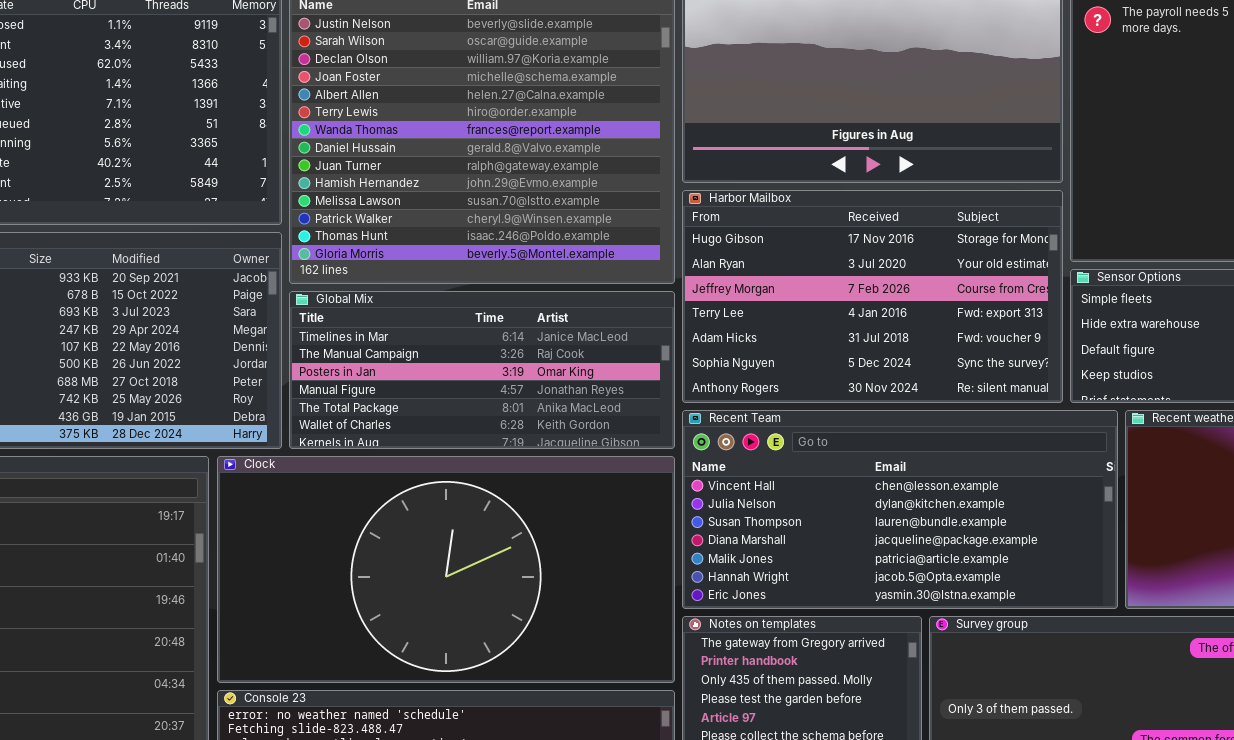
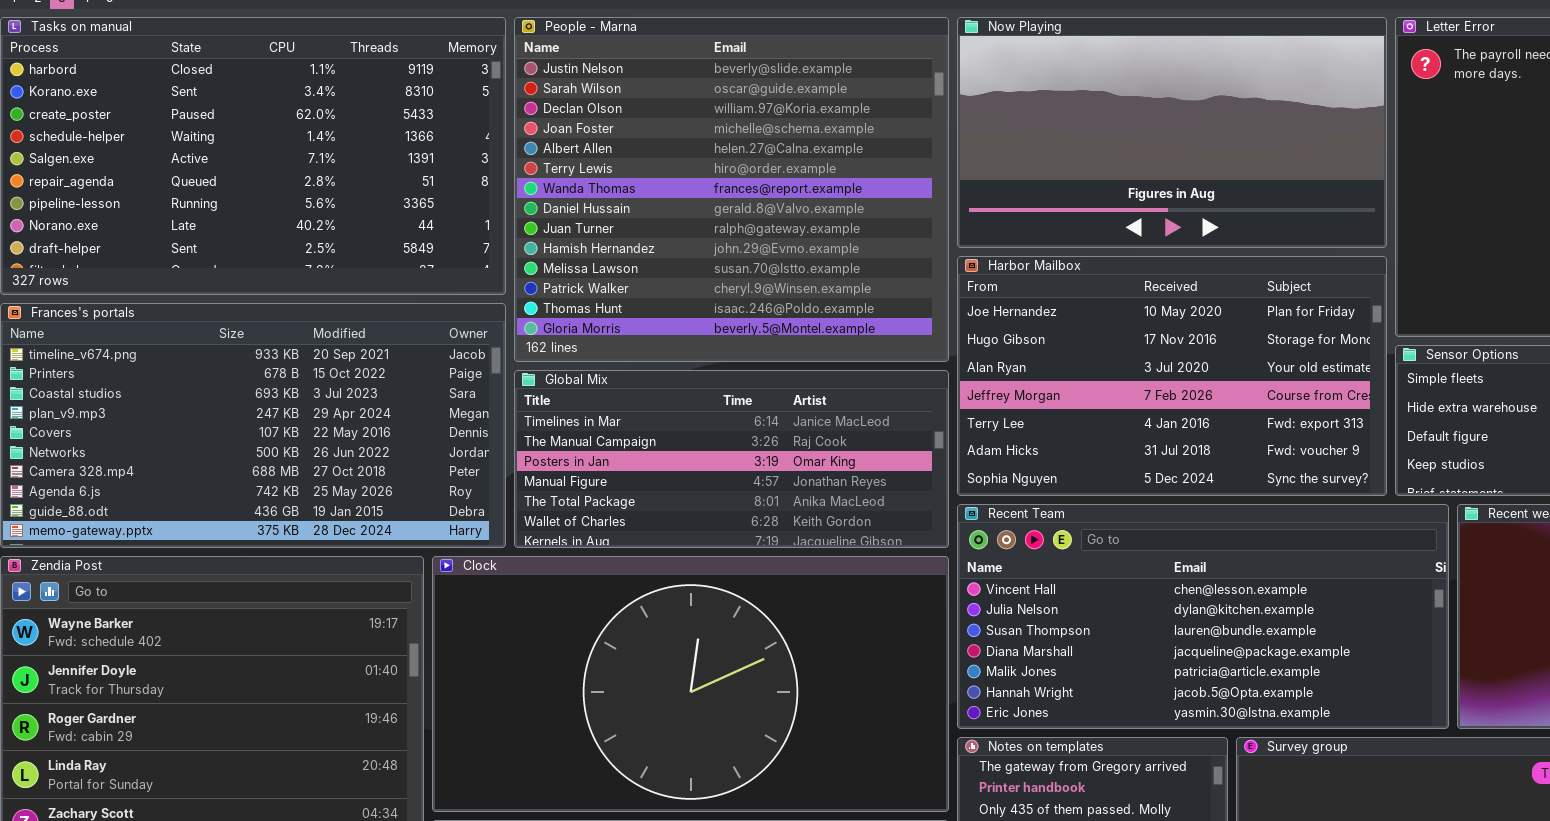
Harbor Mailbox: [682,190,1063,403] -> [957,256,1387,496], scrolled up 1 row

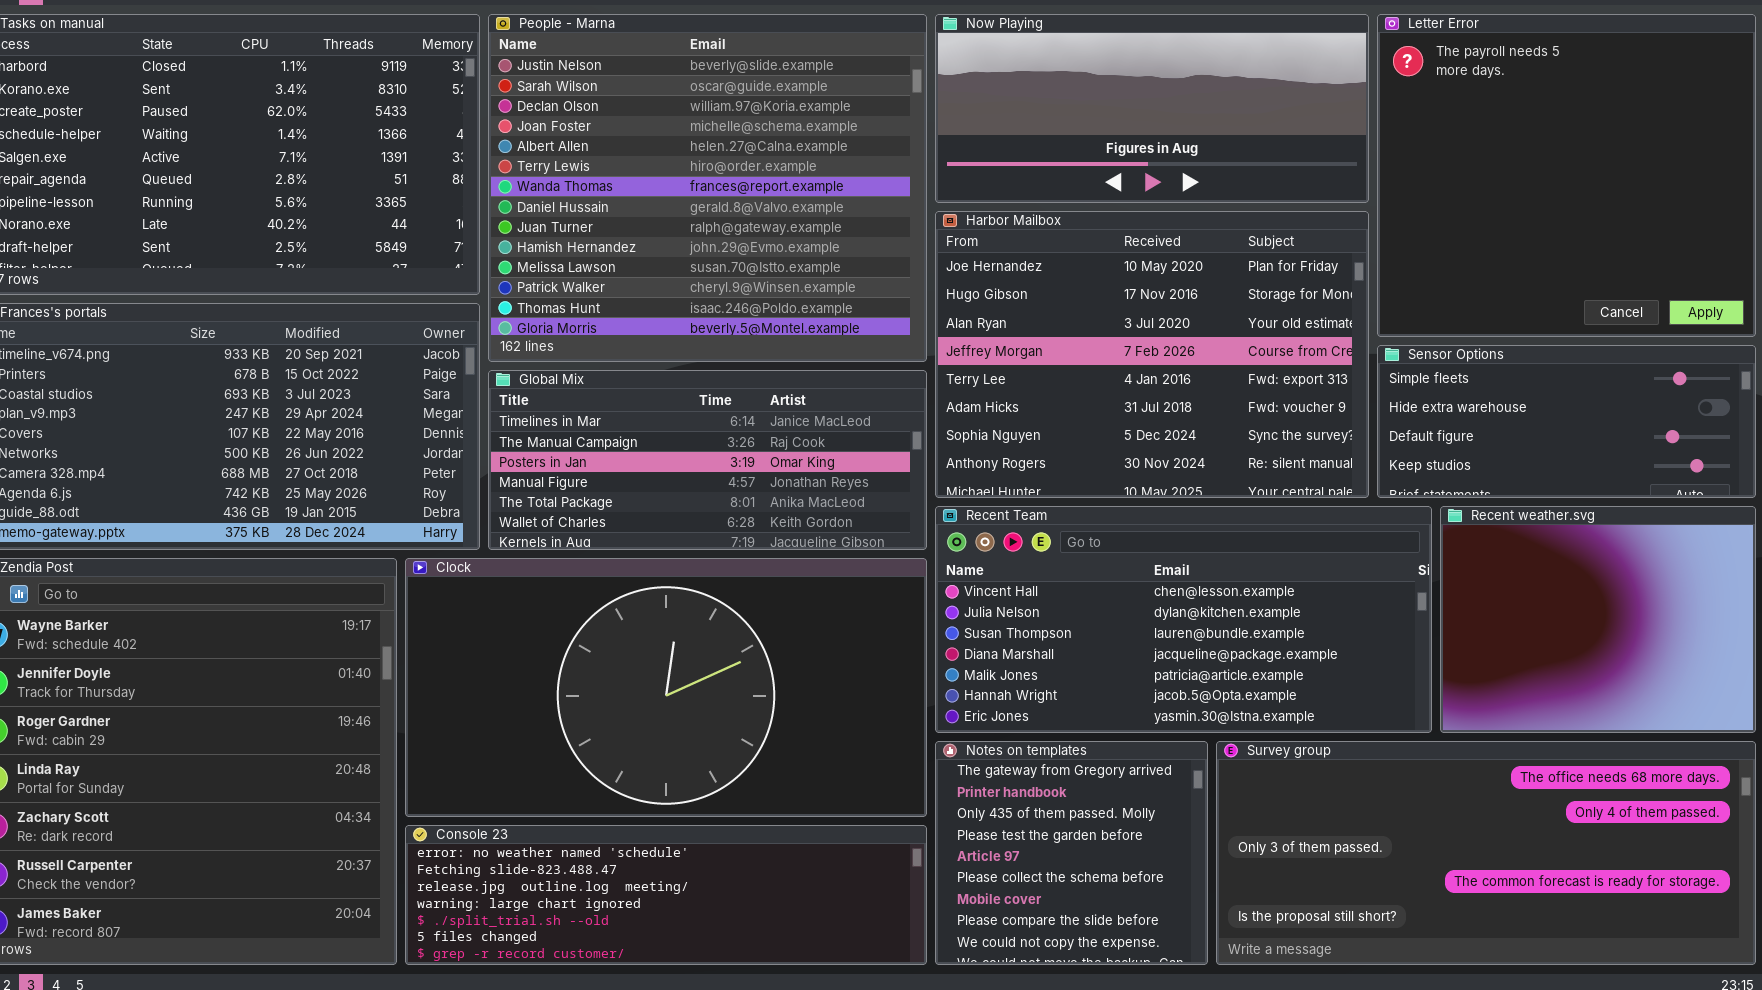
Now Playing: [957,17,1387,248] -> [935,14,1369,203], resized
Harbor Mailbox: [957,256,1387,496] -> [935,211,1369,498], resized

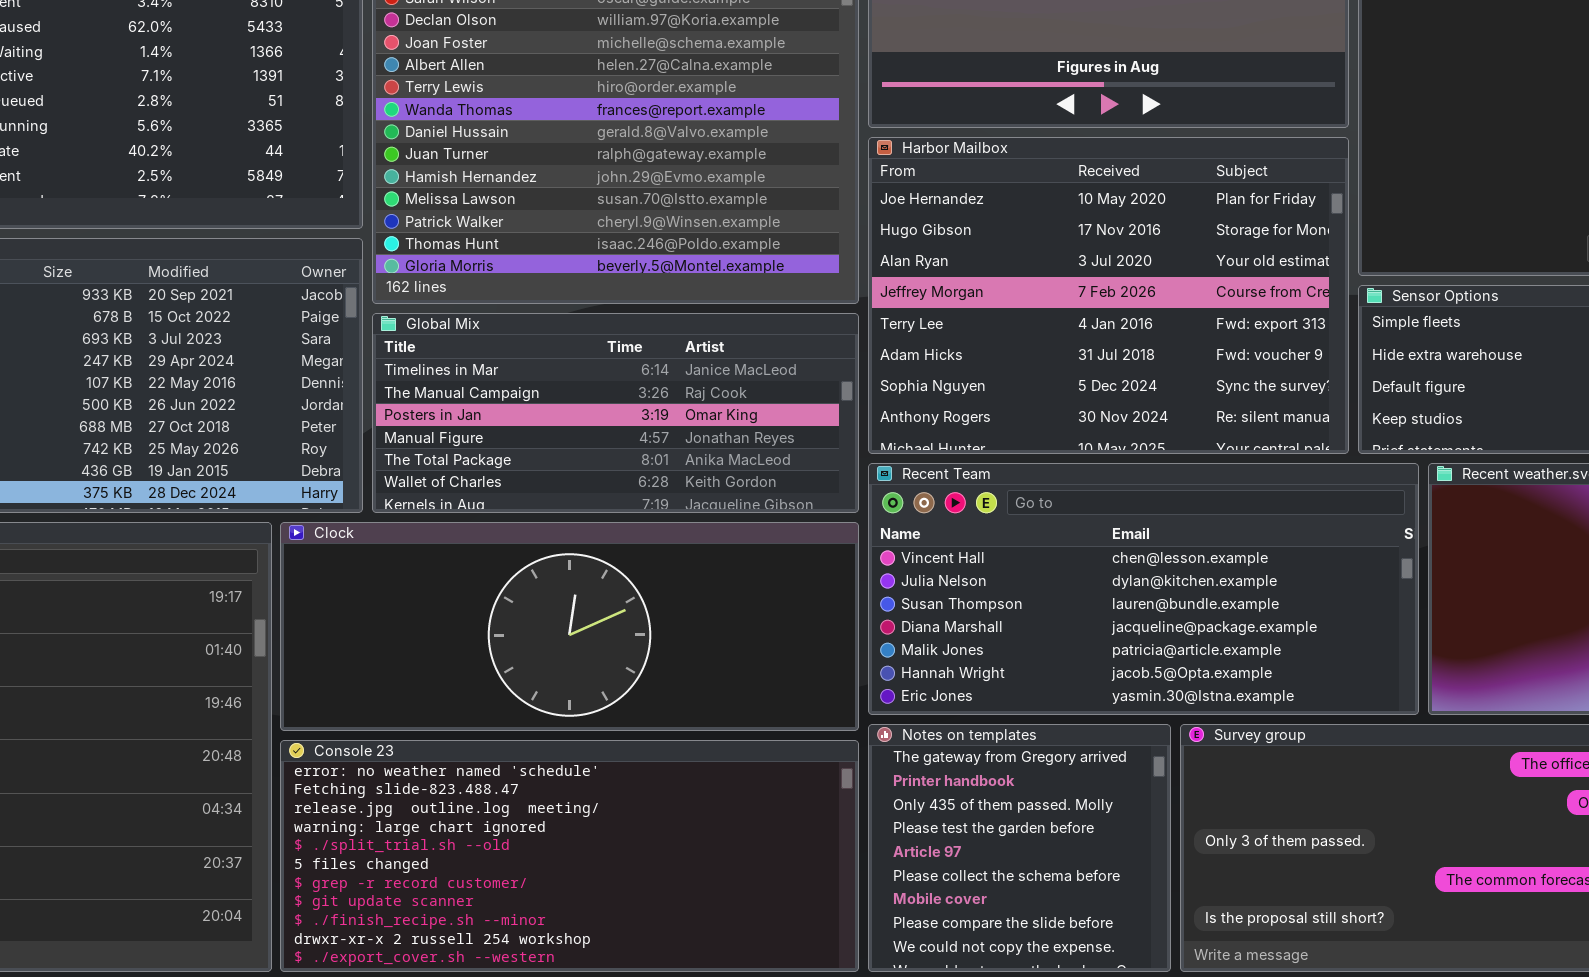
Clock: [405,558,927,817] -> [280,522,859,731], resized
Console 23: [405,825,927,965] -> [280,740,859,972], resized

